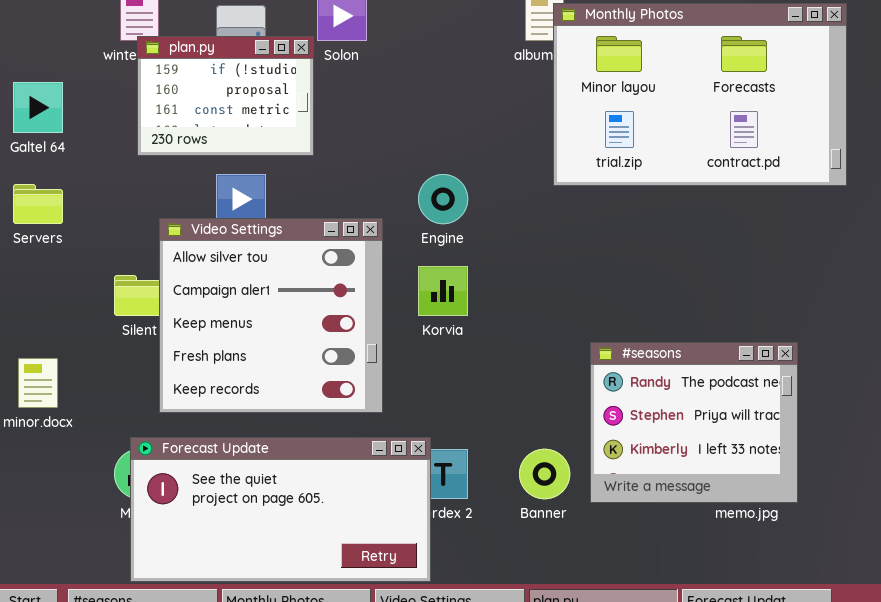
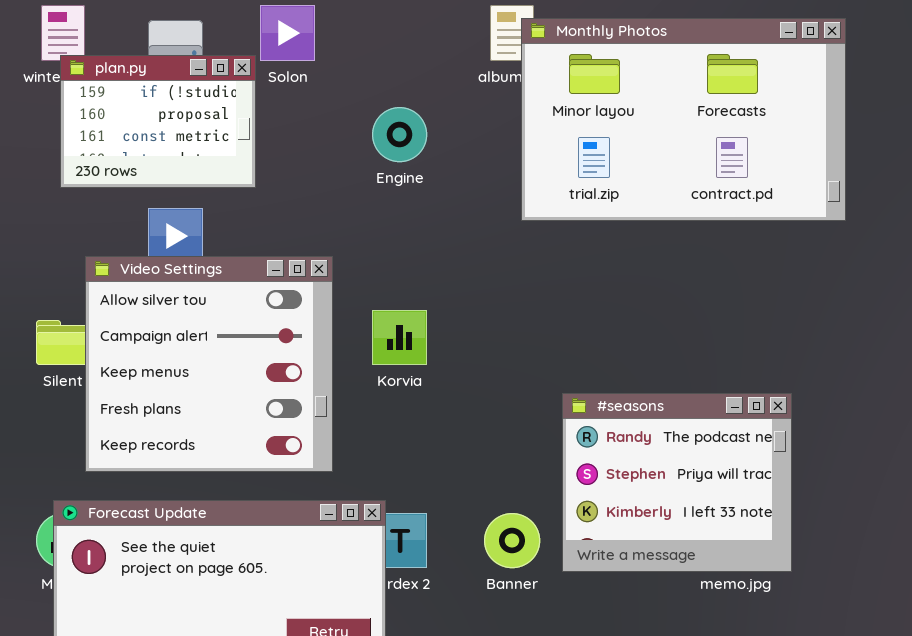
Engine: [418,174,468,224] -> [372,107,427,162], moved

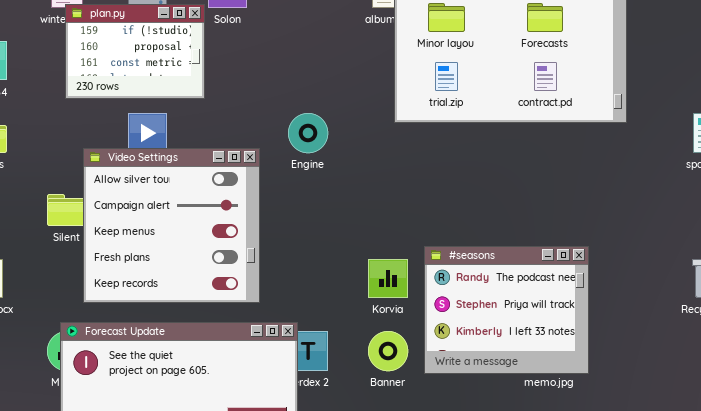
Engine: [372,107,427,162] -> [288,113,328,153], moved
Korvia: [372,310,427,365] -> [368,259,408,298], moved

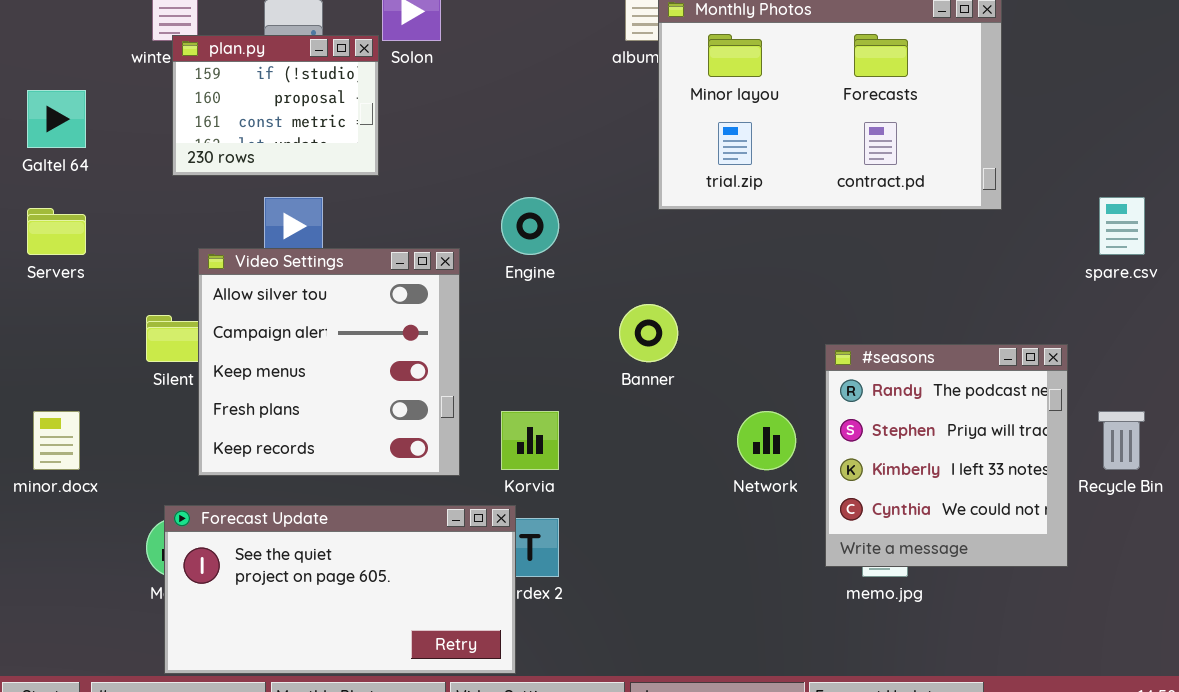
#seasons: [424,246,589,374] -> [825,344,1068,567], moved, resized
Korvia: [368,259,408,298] -> [501,411,559,470], moved
Banner: [368,331,408,371] -> [619,304,678,362], moved

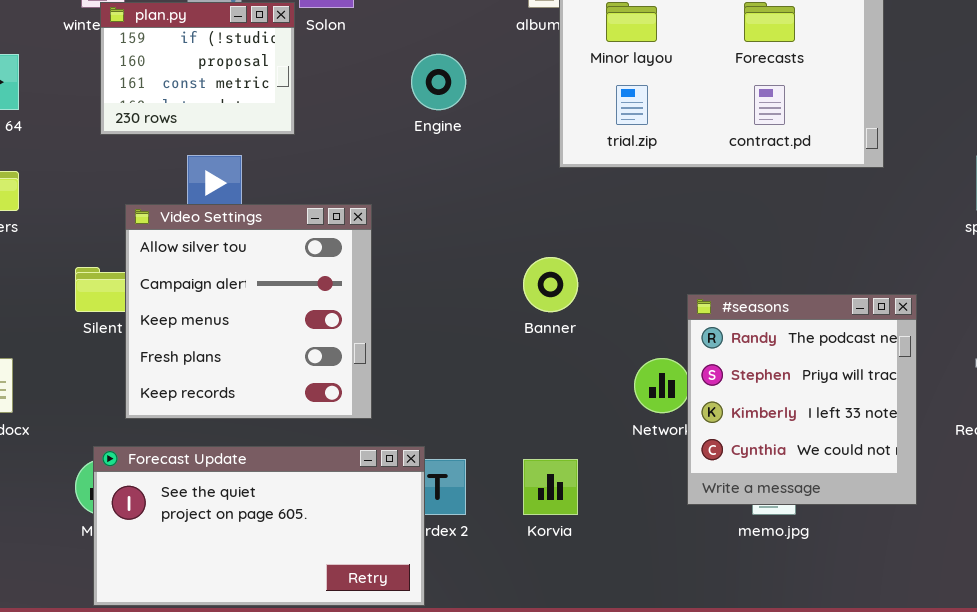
Engine: [501,197,559,255] -> [411,54,466,110], moved
#seasons: [825,344,1068,567] -> [687,294,917,505], moved
Korvia: [501,411,559,470] -> [523,459,578,515], moved

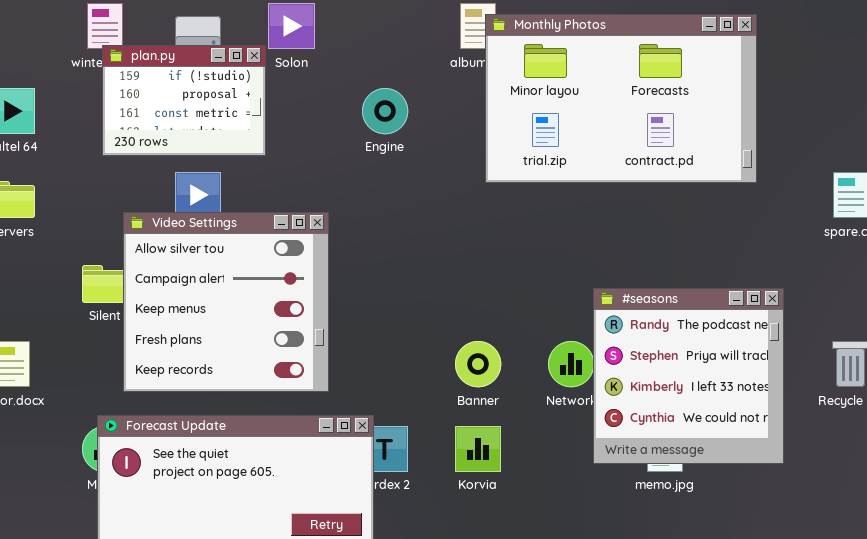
Banner: [523,257,578,312] -> [455,341,501,387], moved

